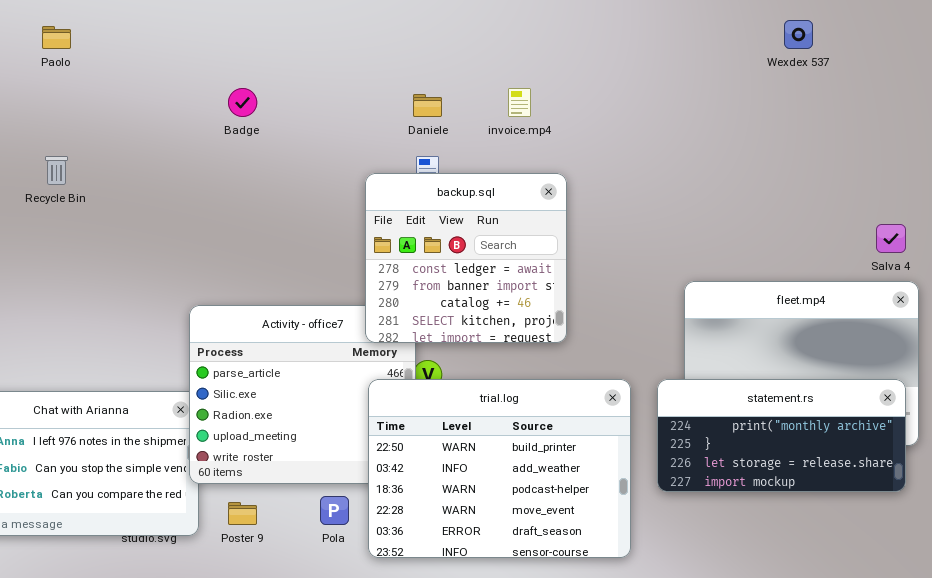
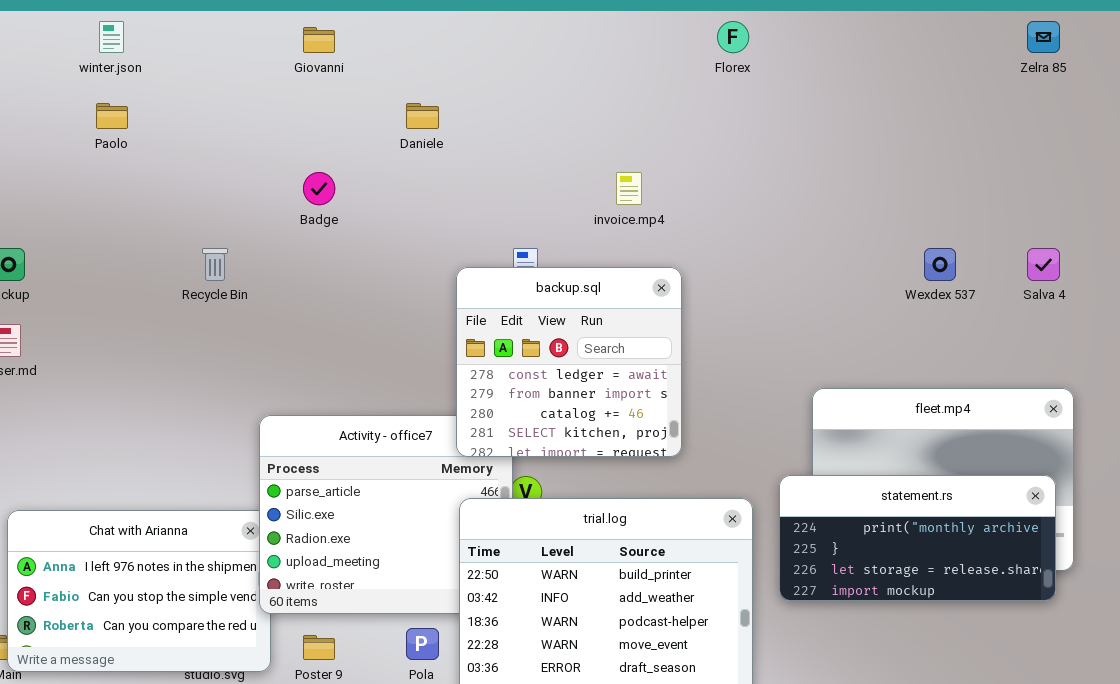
Wexdex 537: [784,20,813,49] -> [924,248,956,281], moved
Daniele: [413,94,442,117] -> [406,103,439,129], moved
Recycle Bin: [45,156,68,185] -> [202,248,228,281], moved
Salva 4: [876,224,906,253] -> [1027,248,1060,281], moved
statement.rs: [657,379,906,492] -> [779,475,1056,601], moved

